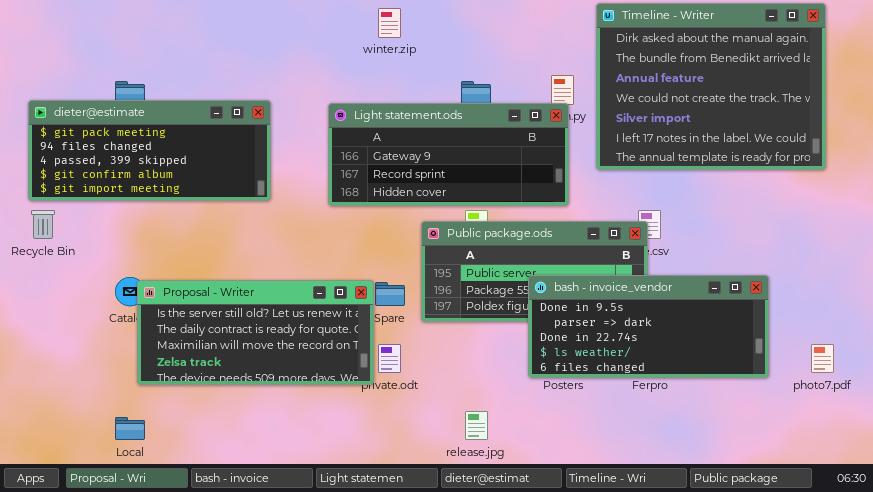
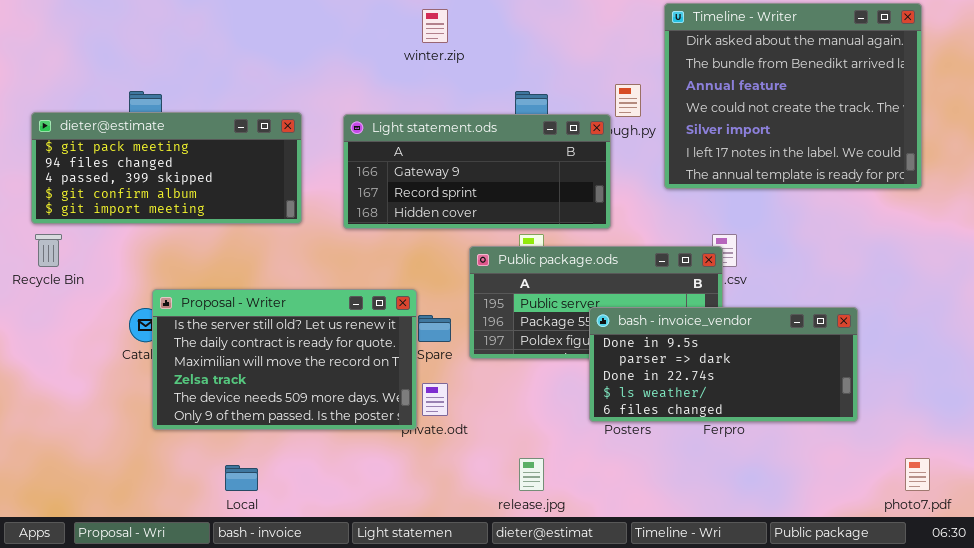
Light statement.ods: [328,103,569,206] -> [343,114,611,229], moved
Proposal - Writer: [137,280,374,385] -> [152,289,417,430], resized
photo7.pdf: [811,344,834,373] -> [905,458,930,491], moved
Local: [115,417,145,440] -> [225,465,258,491], moved

